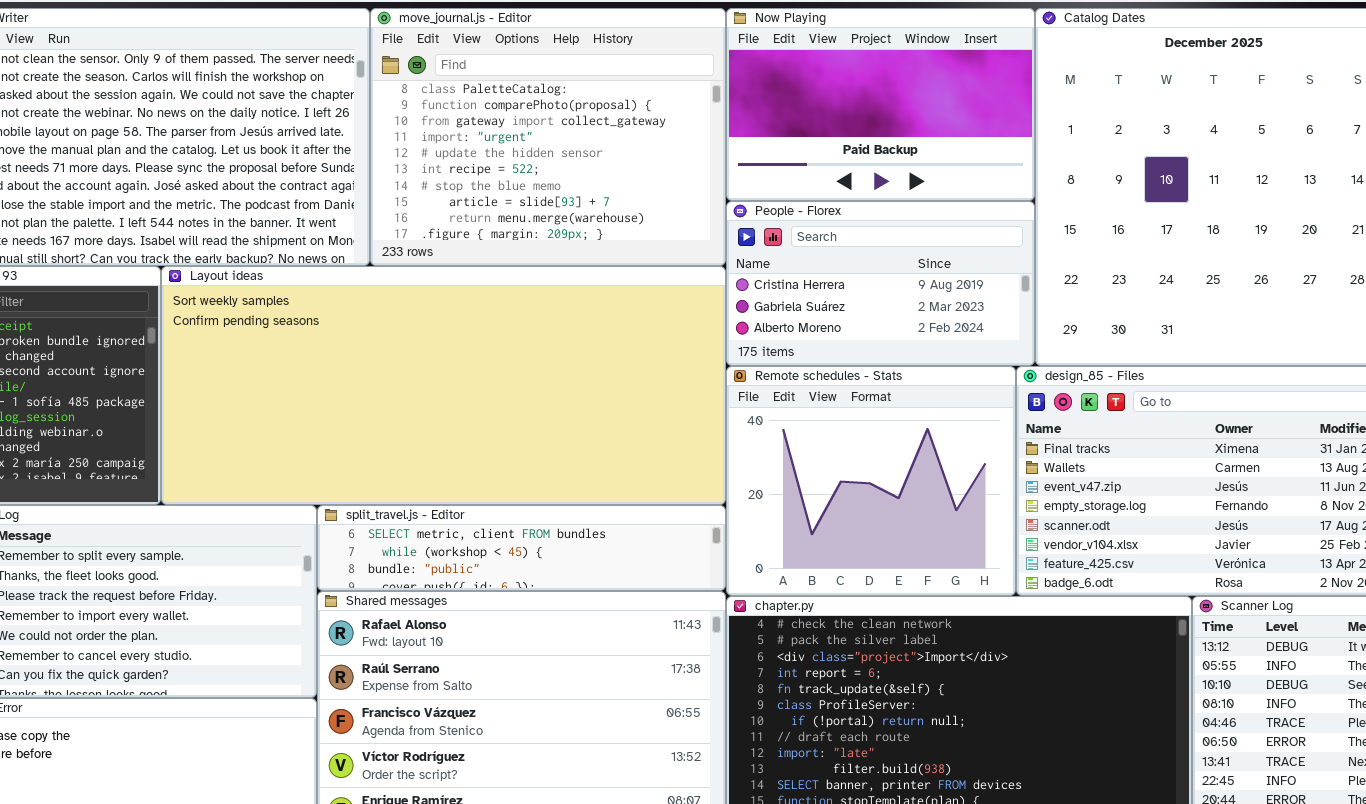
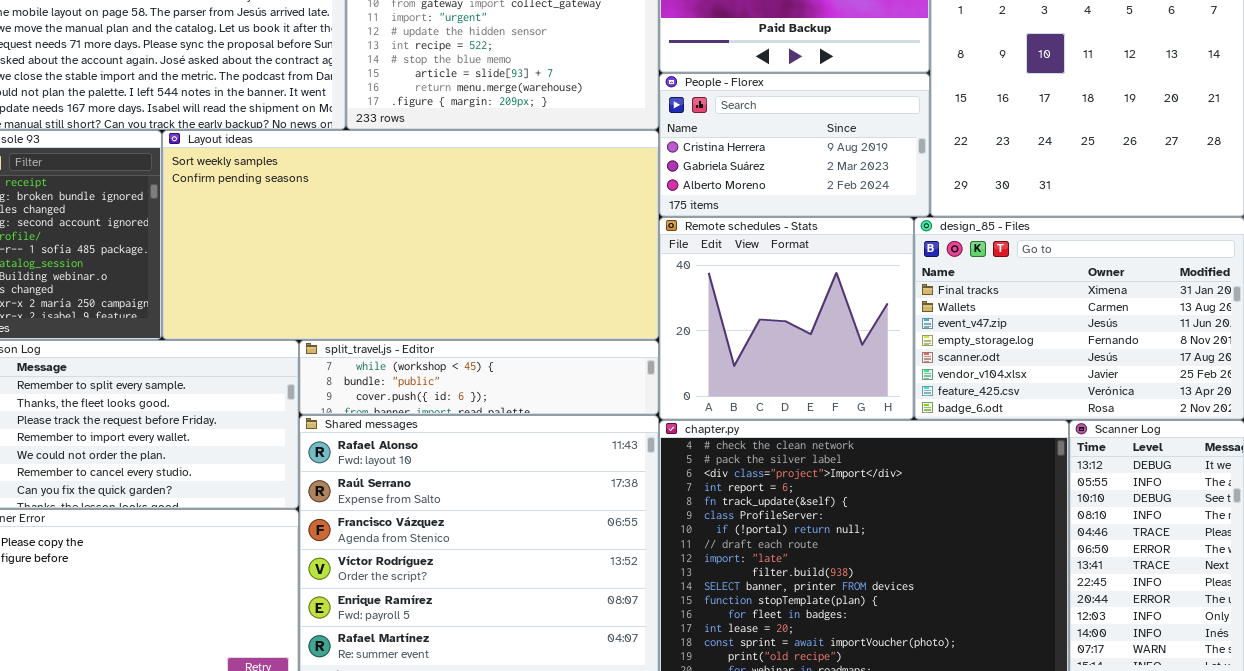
split_travel.js - Editor: [317,505,726,591] -> [299,340,659,415], scrolled down 1 row

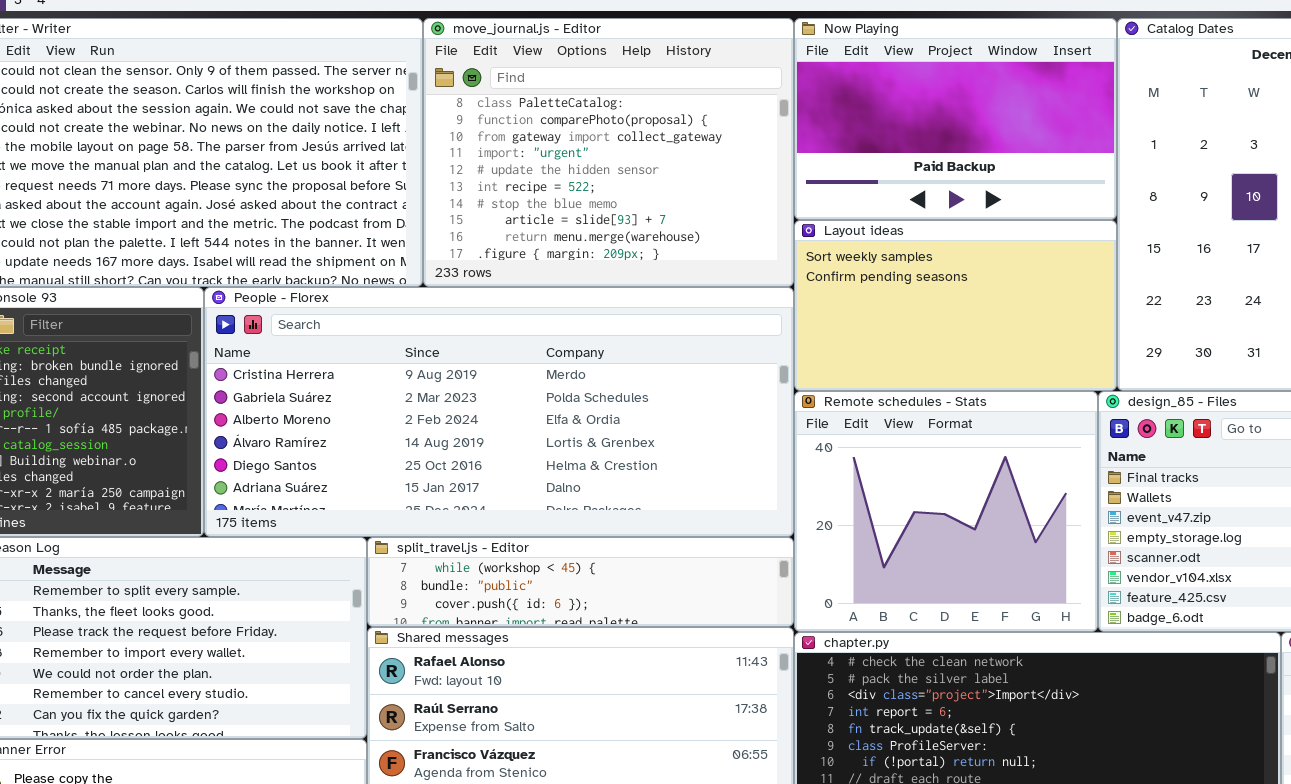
People - Florex: [659,73,930,217] -> [204,287,794,537], moved, resized
Layout ideas: [162,130,659,340] -> [794,220,1117,391], moved, resized

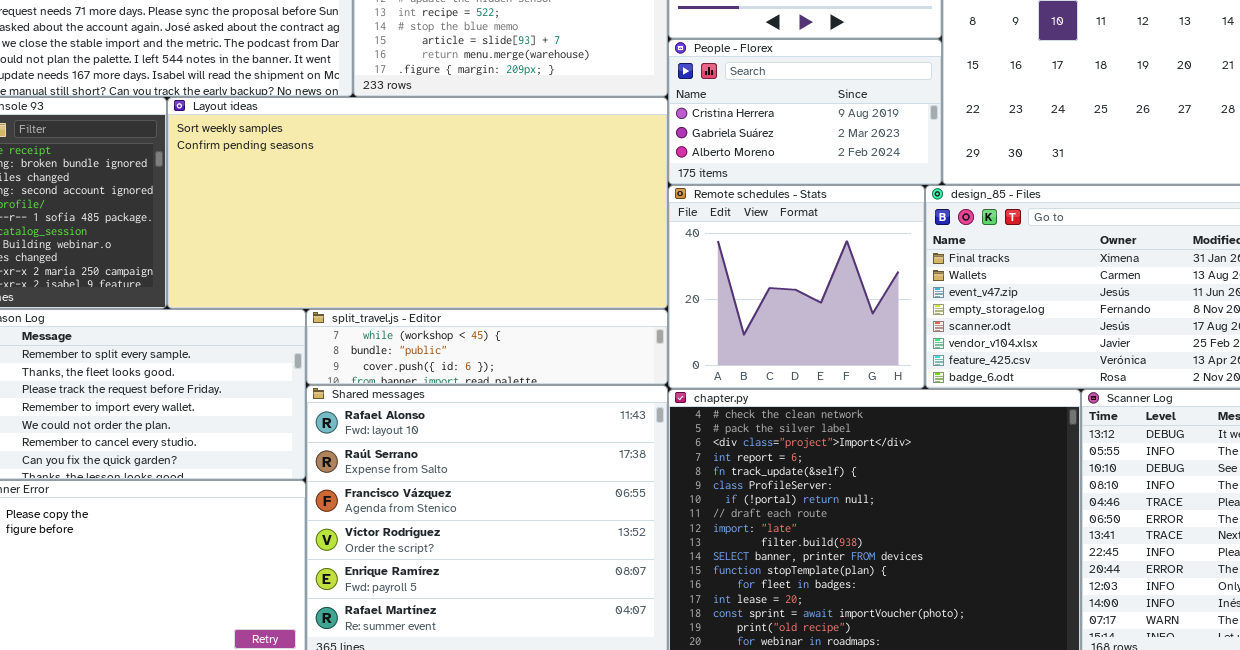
Layout ideas: [794,220,1117,391] -> [167,97,668,309], moved, resized
People - Florex: [204,287,794,537] -> [668,39,942,185], moved, resized

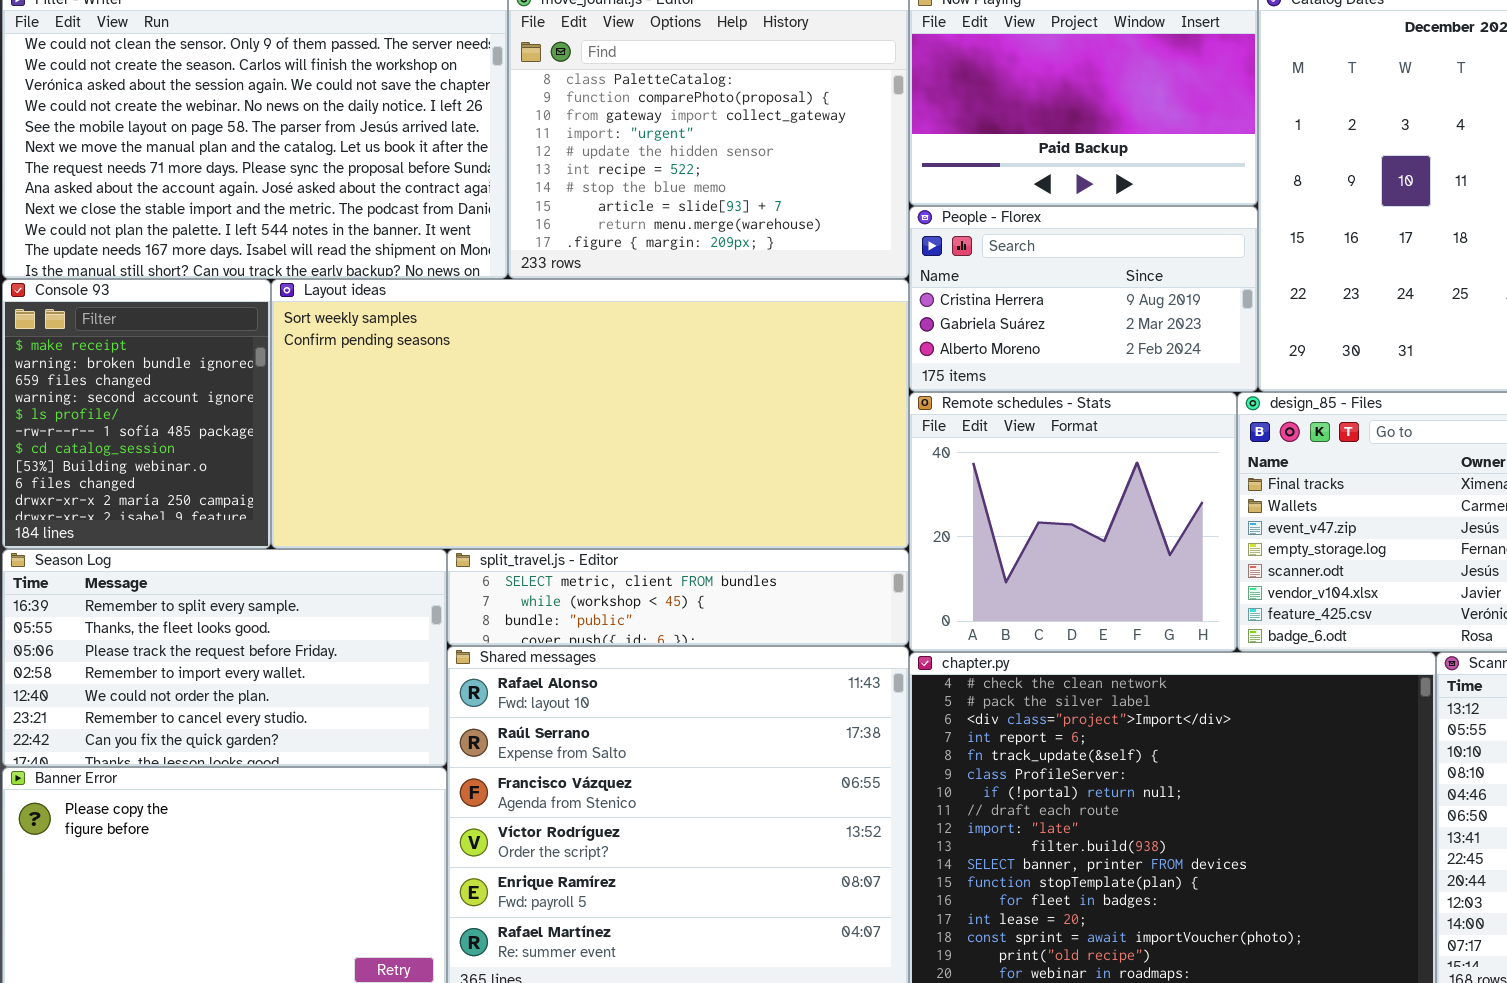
split_travel.js - Editor: [306,309,668,385] -> [447,549,909,646], scrolled up 1 row

